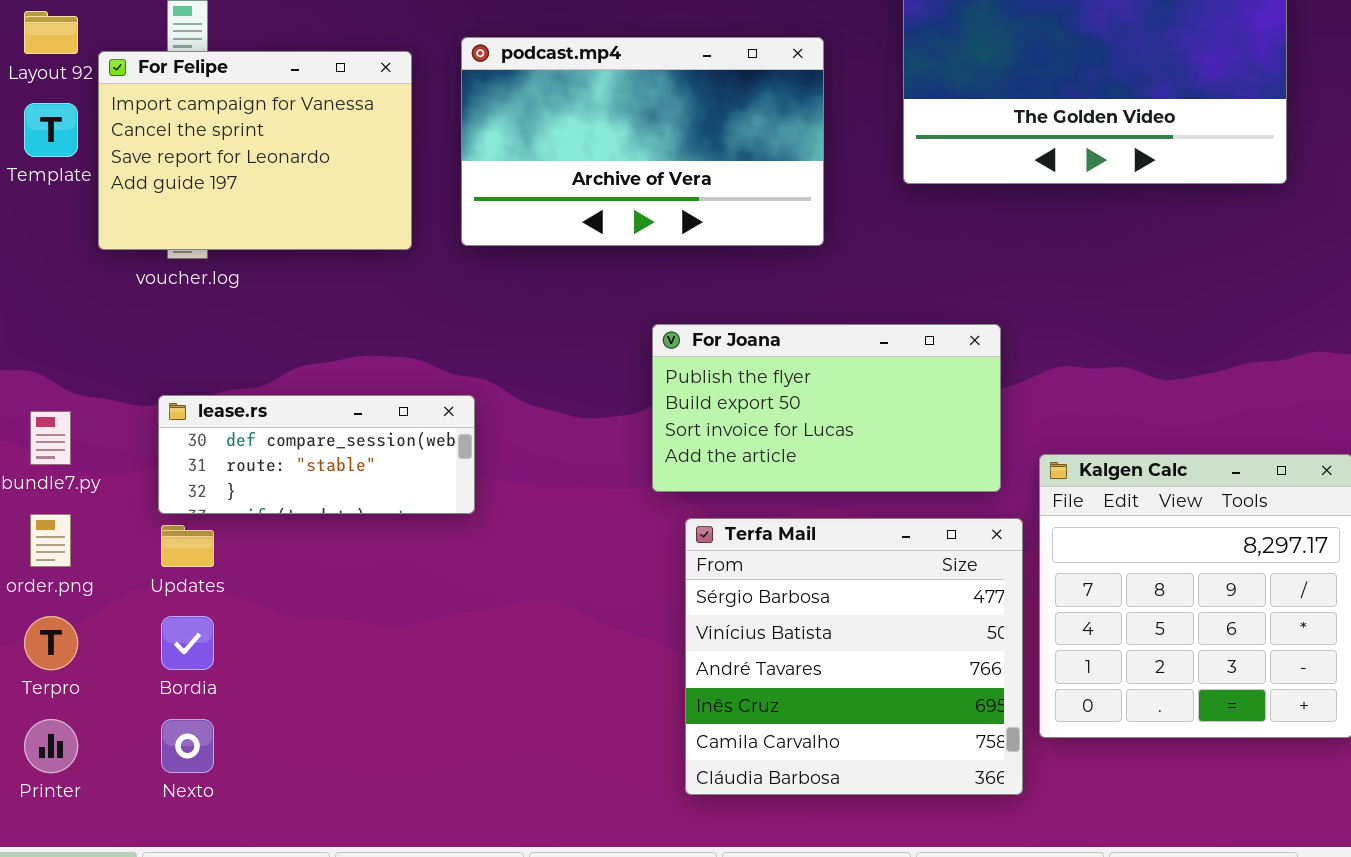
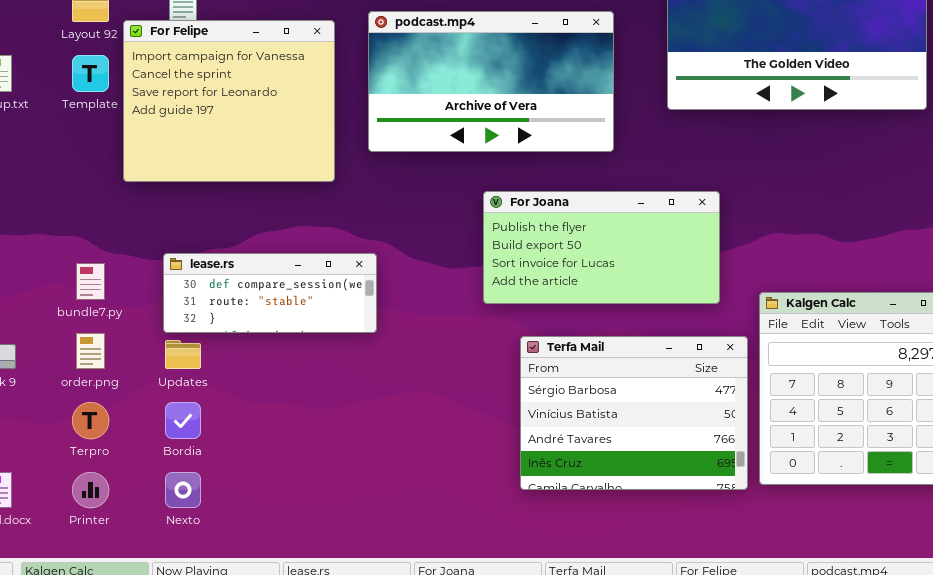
For Felipe: [98,51,412,250] -> [123,20,335,182], resized
For Joana: [652,324,1001,492] -> [483,191,720,304], moved
Terfa Mail: [685,518,1023,795] -> [520,336,748,490], resized

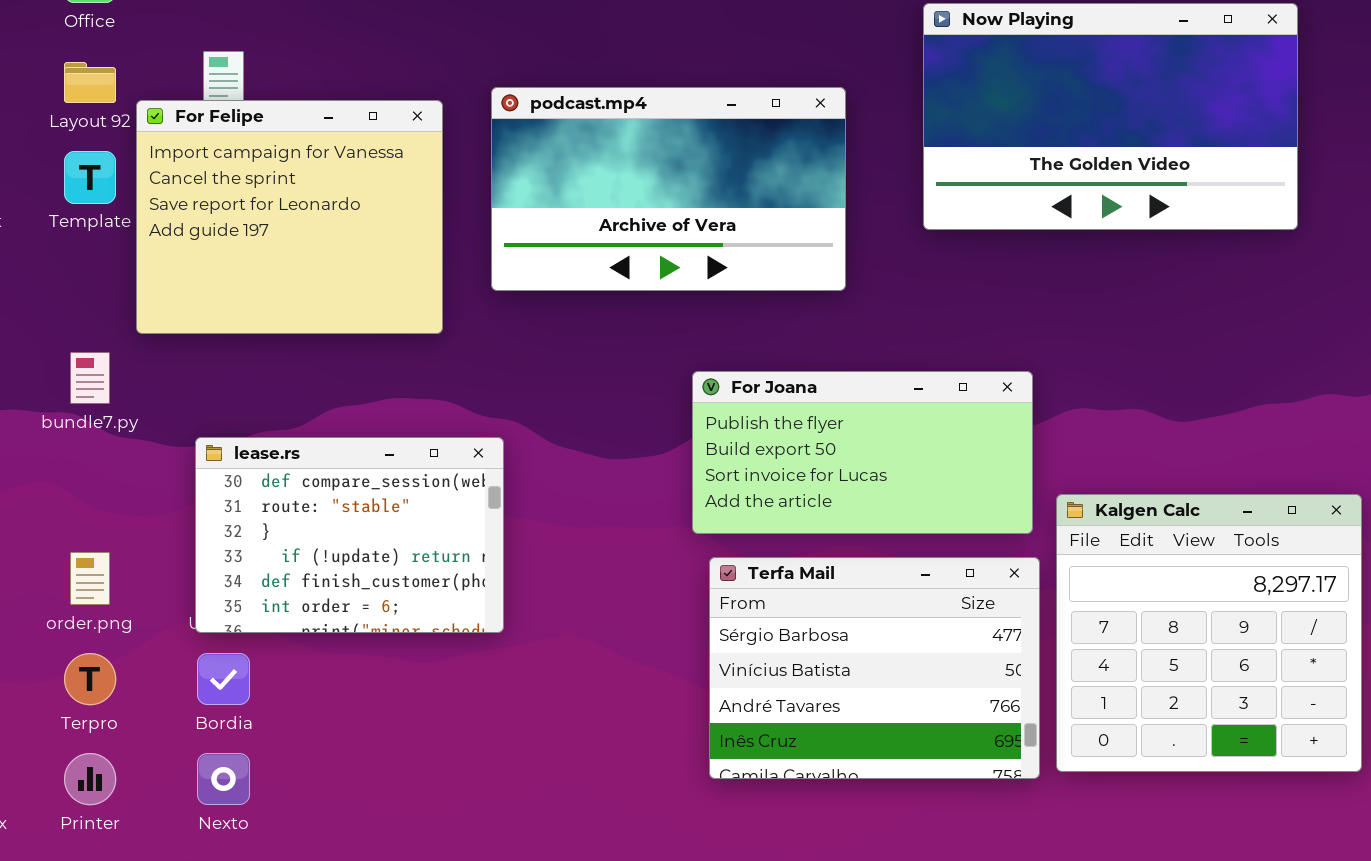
For Joana: [483,191,720,304] -> [692,371,1033,534], moved
lease.rs: [163,253,377,333] -> [195,437,504,633], resized
bundle7.py: [76,263,105,300] -> [70,352,110,404], moved

